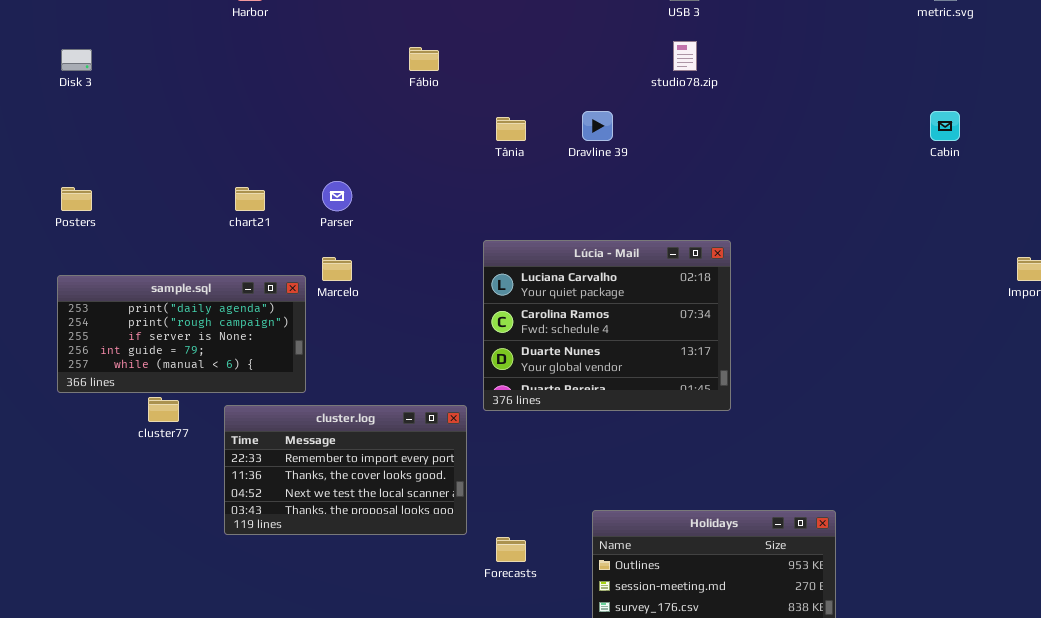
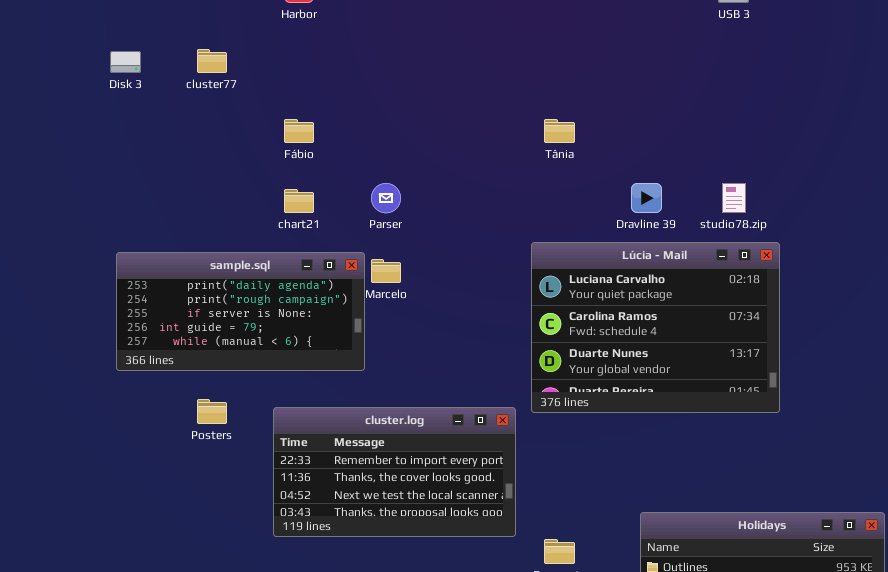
studio78.zip: [673,41,697,71] -> [722,183,746,213], moved
Fábio: [409,47,439,71] -> [284,119,314,143], moved
Dravline 39: [582,111,613,141] -> [631,183,662,213], moved
Posters: [61,187,92,211] -> [197,399,227,424], moved
sample.sql: [57,275,306,393] -> [116,252,365,371], moved
cluster77: [148,397,179,422] -> [197,49,227,73], moved

